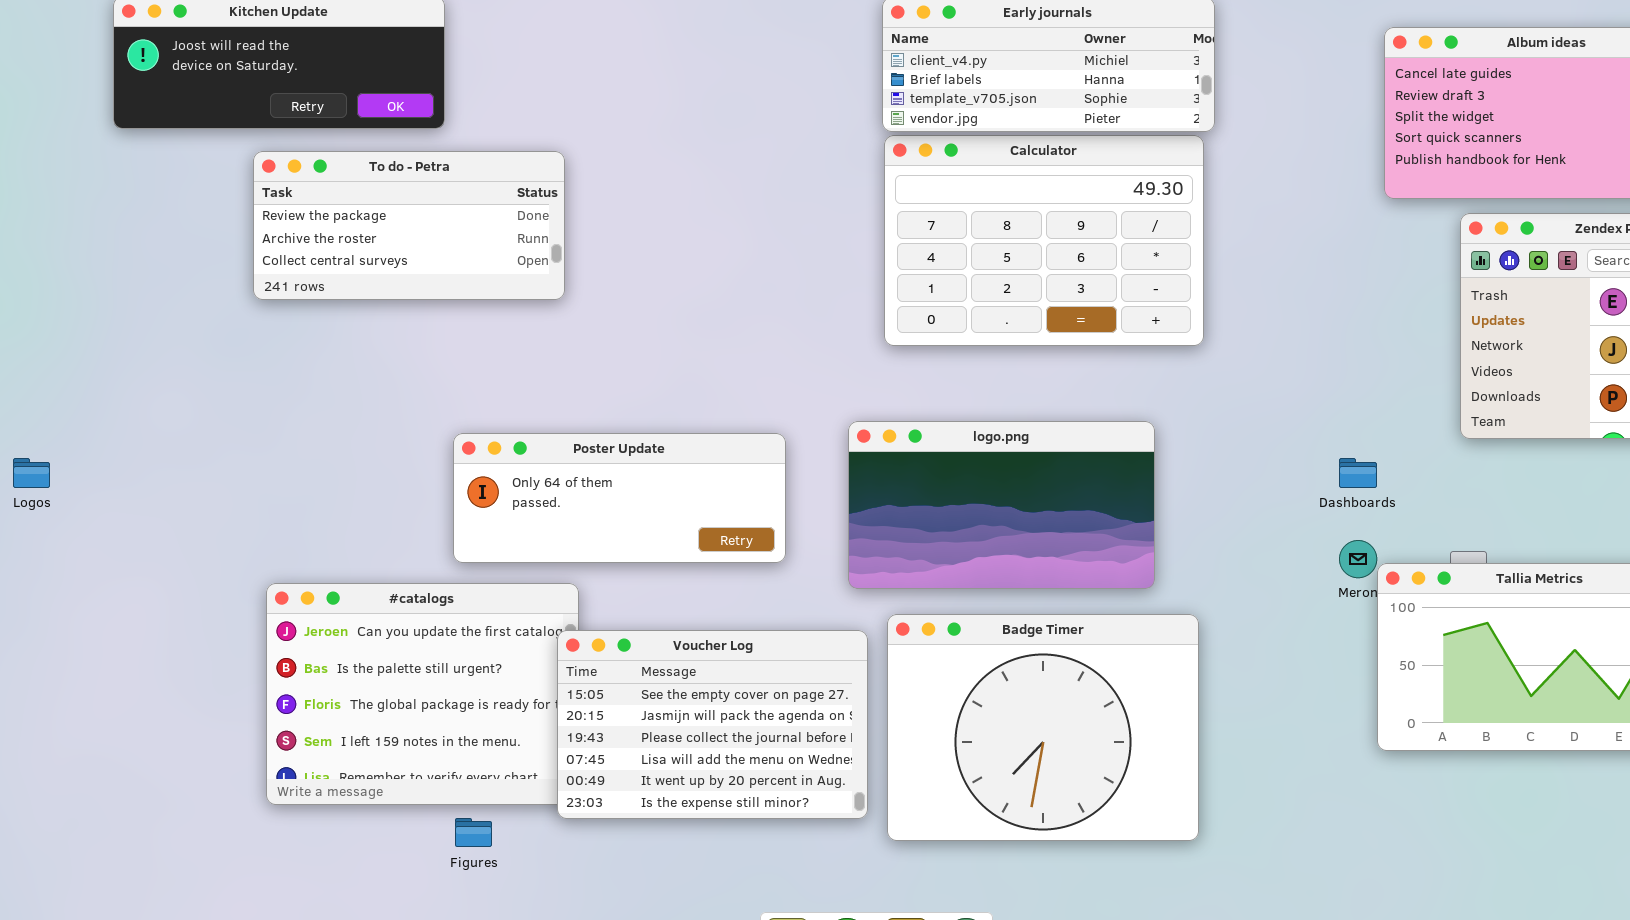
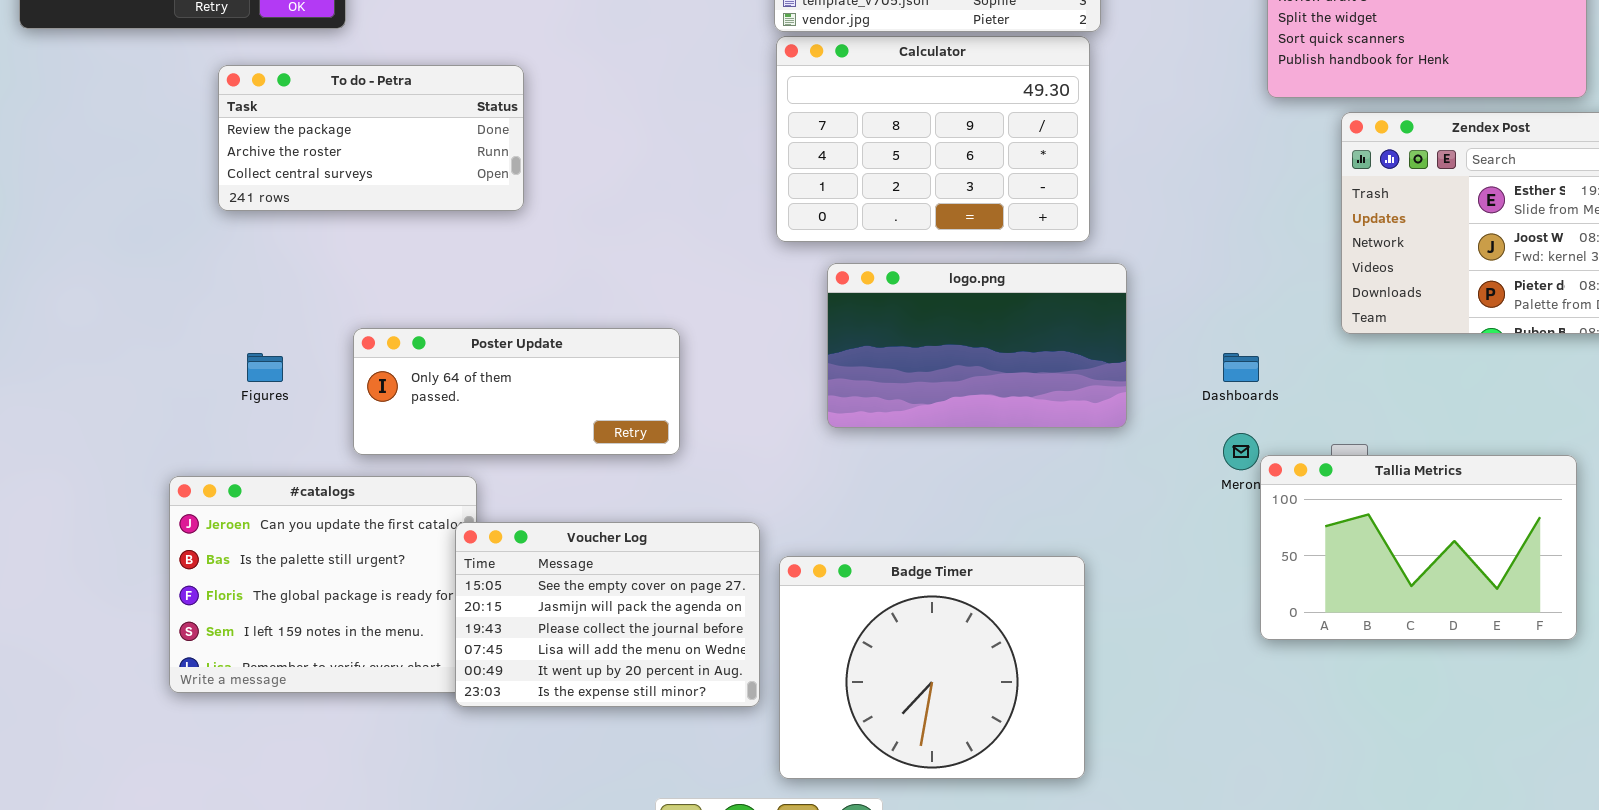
To do - Petra: [253,151,565,300] -> [218,65,524,211], moved
logo.png: [848,421,1155,589] -> [827,263,1127,428], moved
Badge Timer: [887,614,1199,841] -> [779,556,1085,779], moved
Figures: [455,818,492,847] -> [247,353,283,382], moved

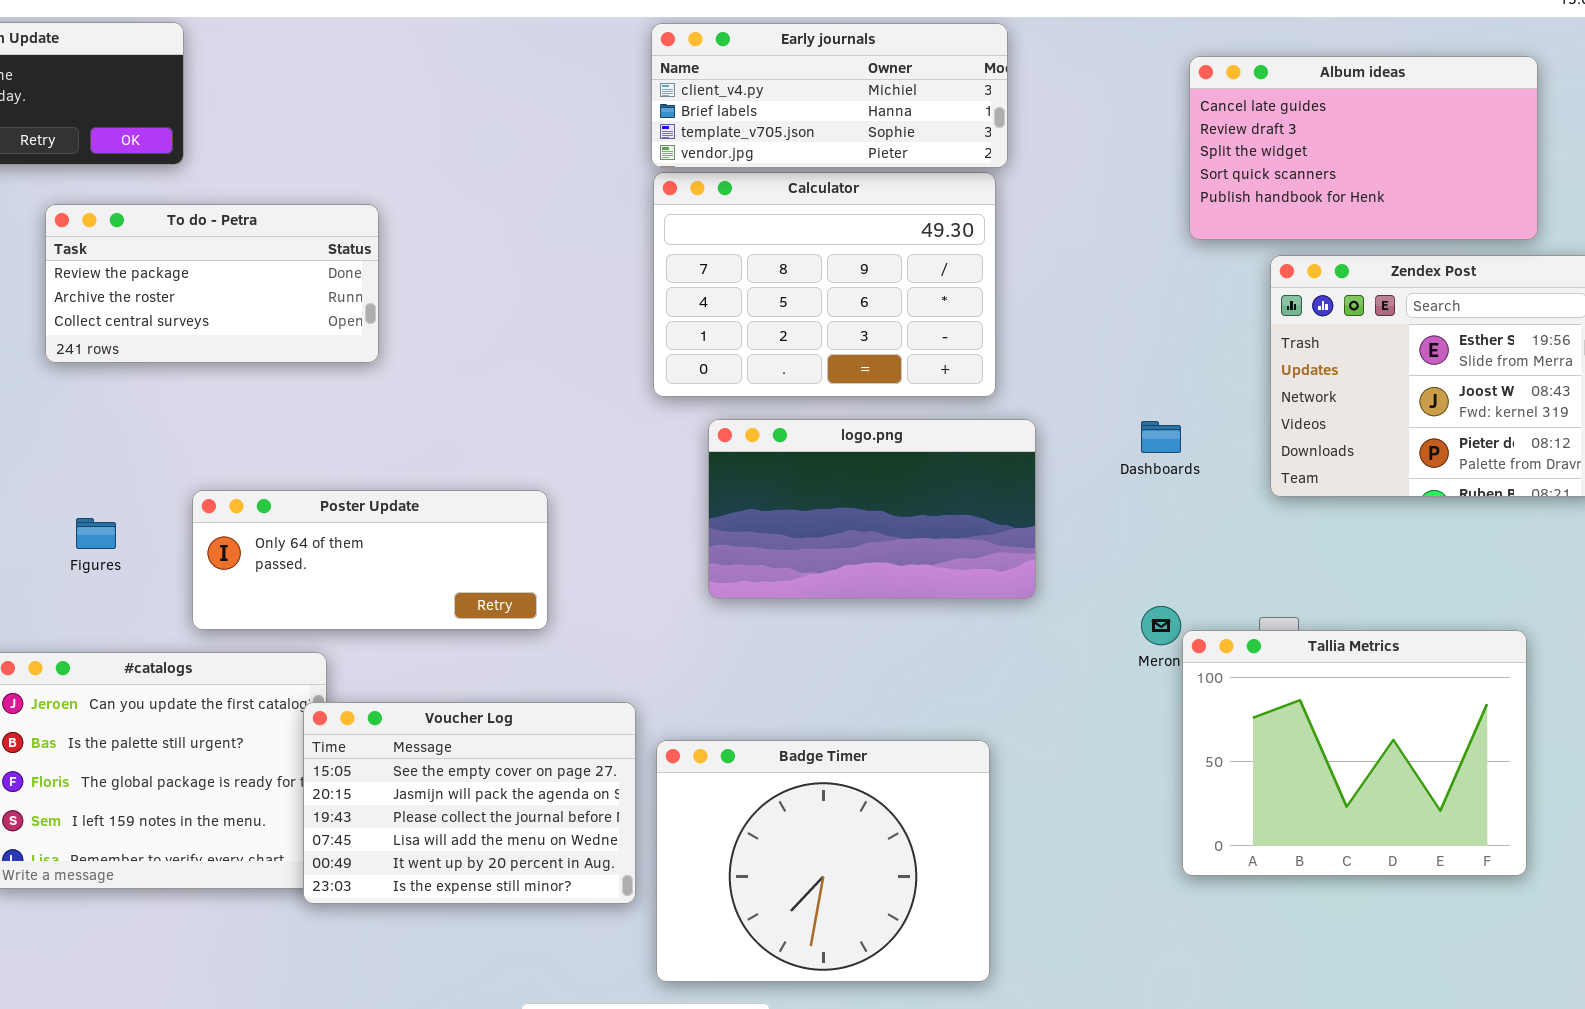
Dashboards: [1223,353,1259,382] -> [1141,421,1181,453], moved
Tallia Metrics: [1260,455,1577,640] -> [1182,630,1527,876], resized

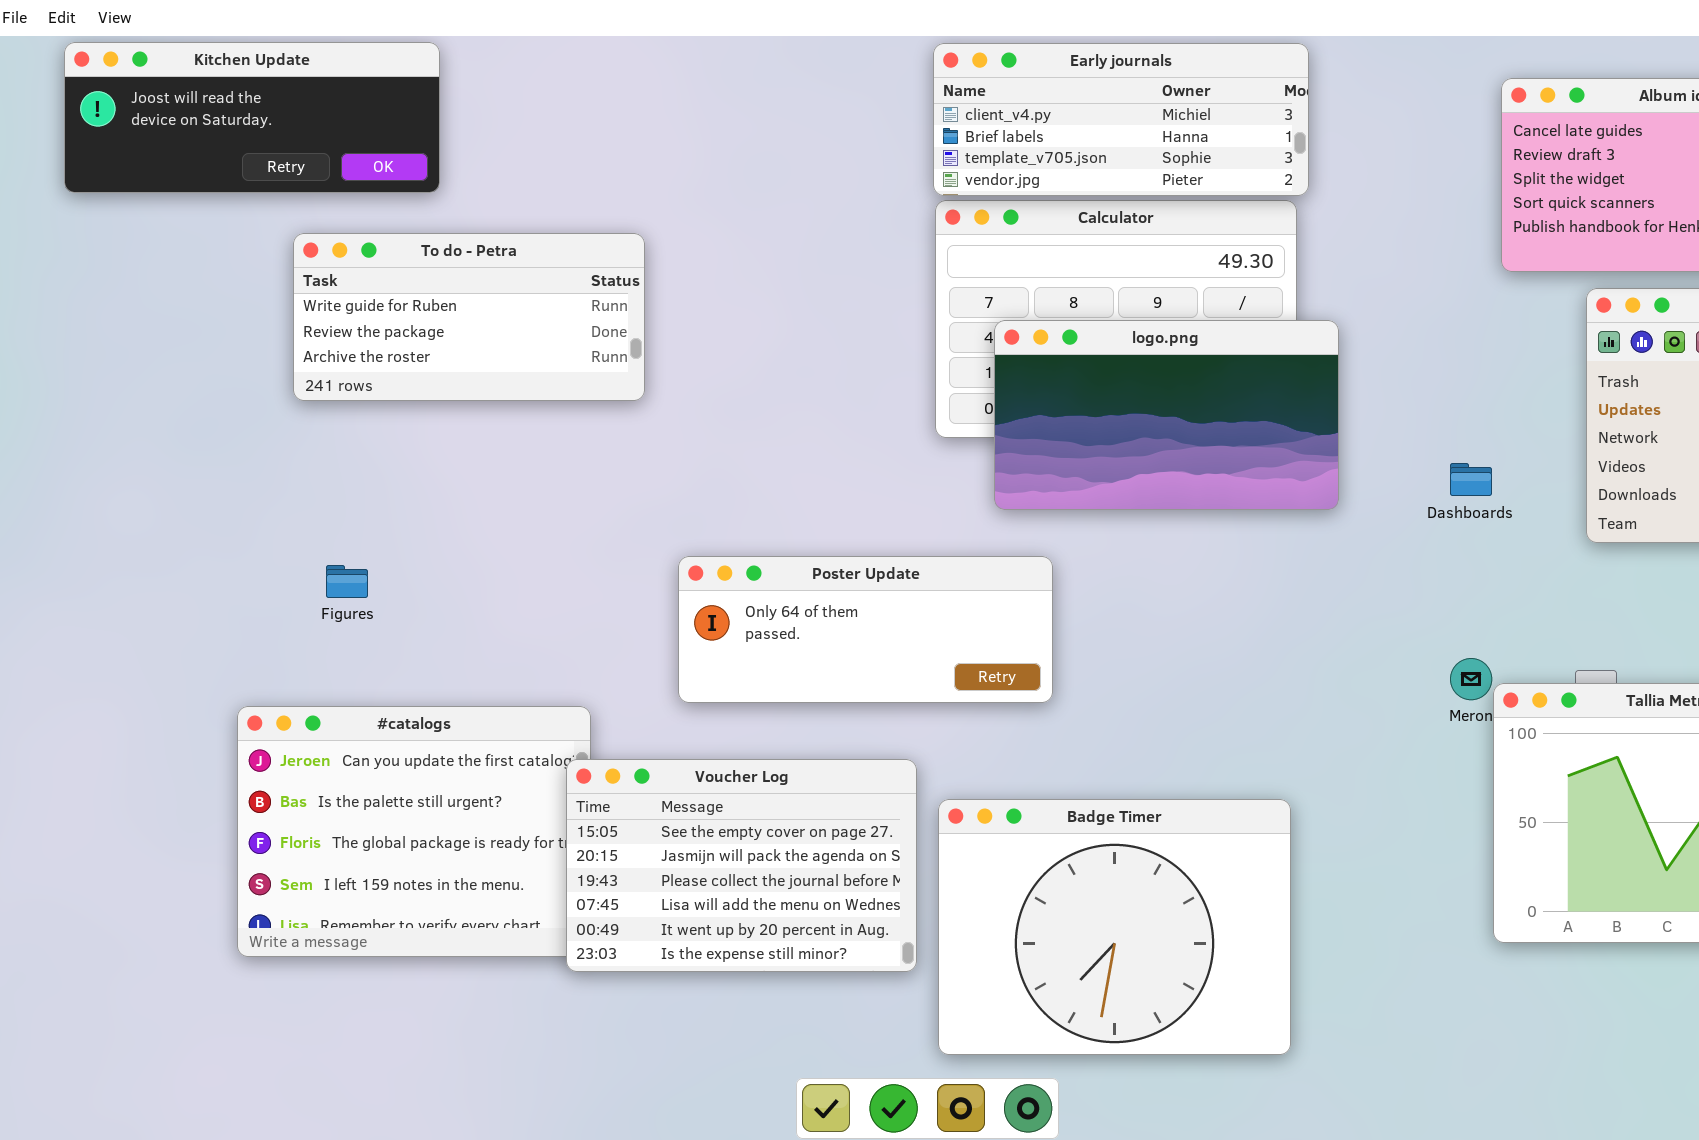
To do - Petra: [45,204,379,363] -> [293,233,645,401], scrolled up 1 row
logo.png: [708,419,1036,599] -> [994,320,1339,510], moved
Poster Update: [192,490,548,630] -> [678,556,1053,703], moved

